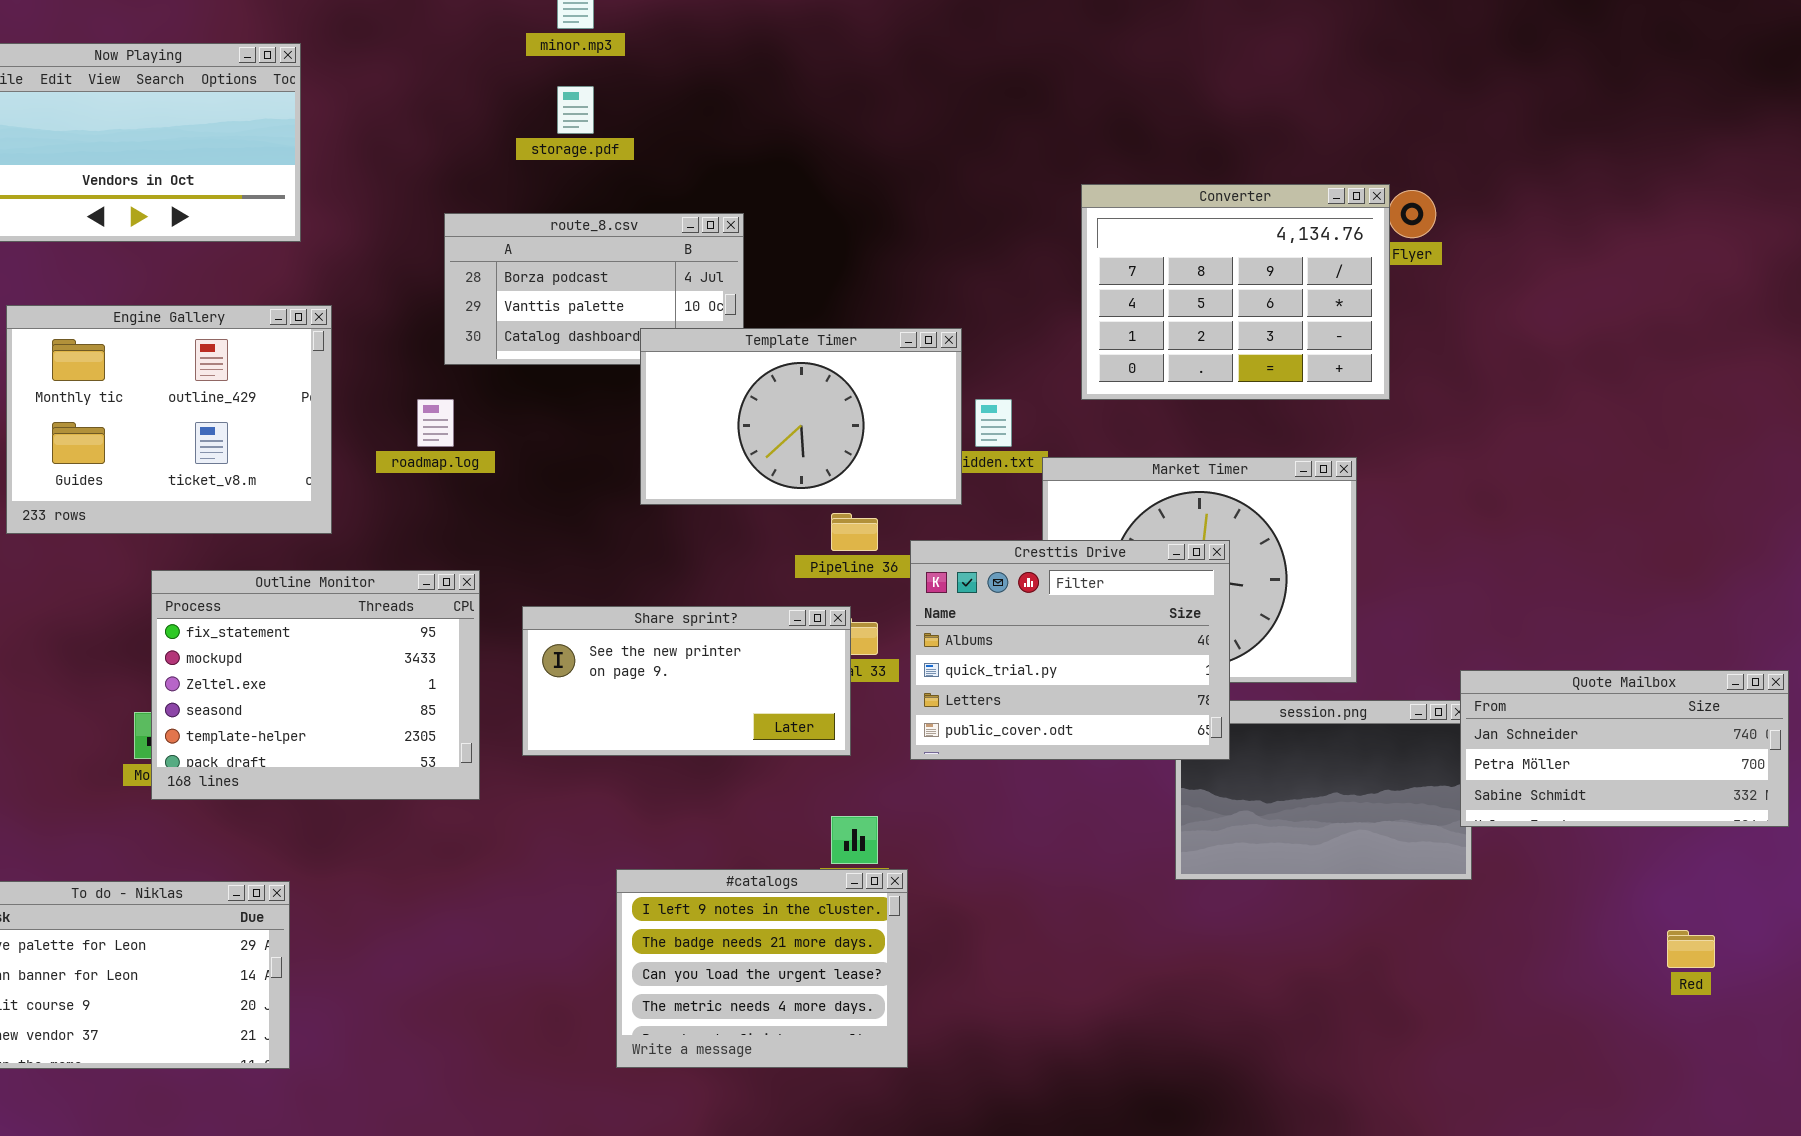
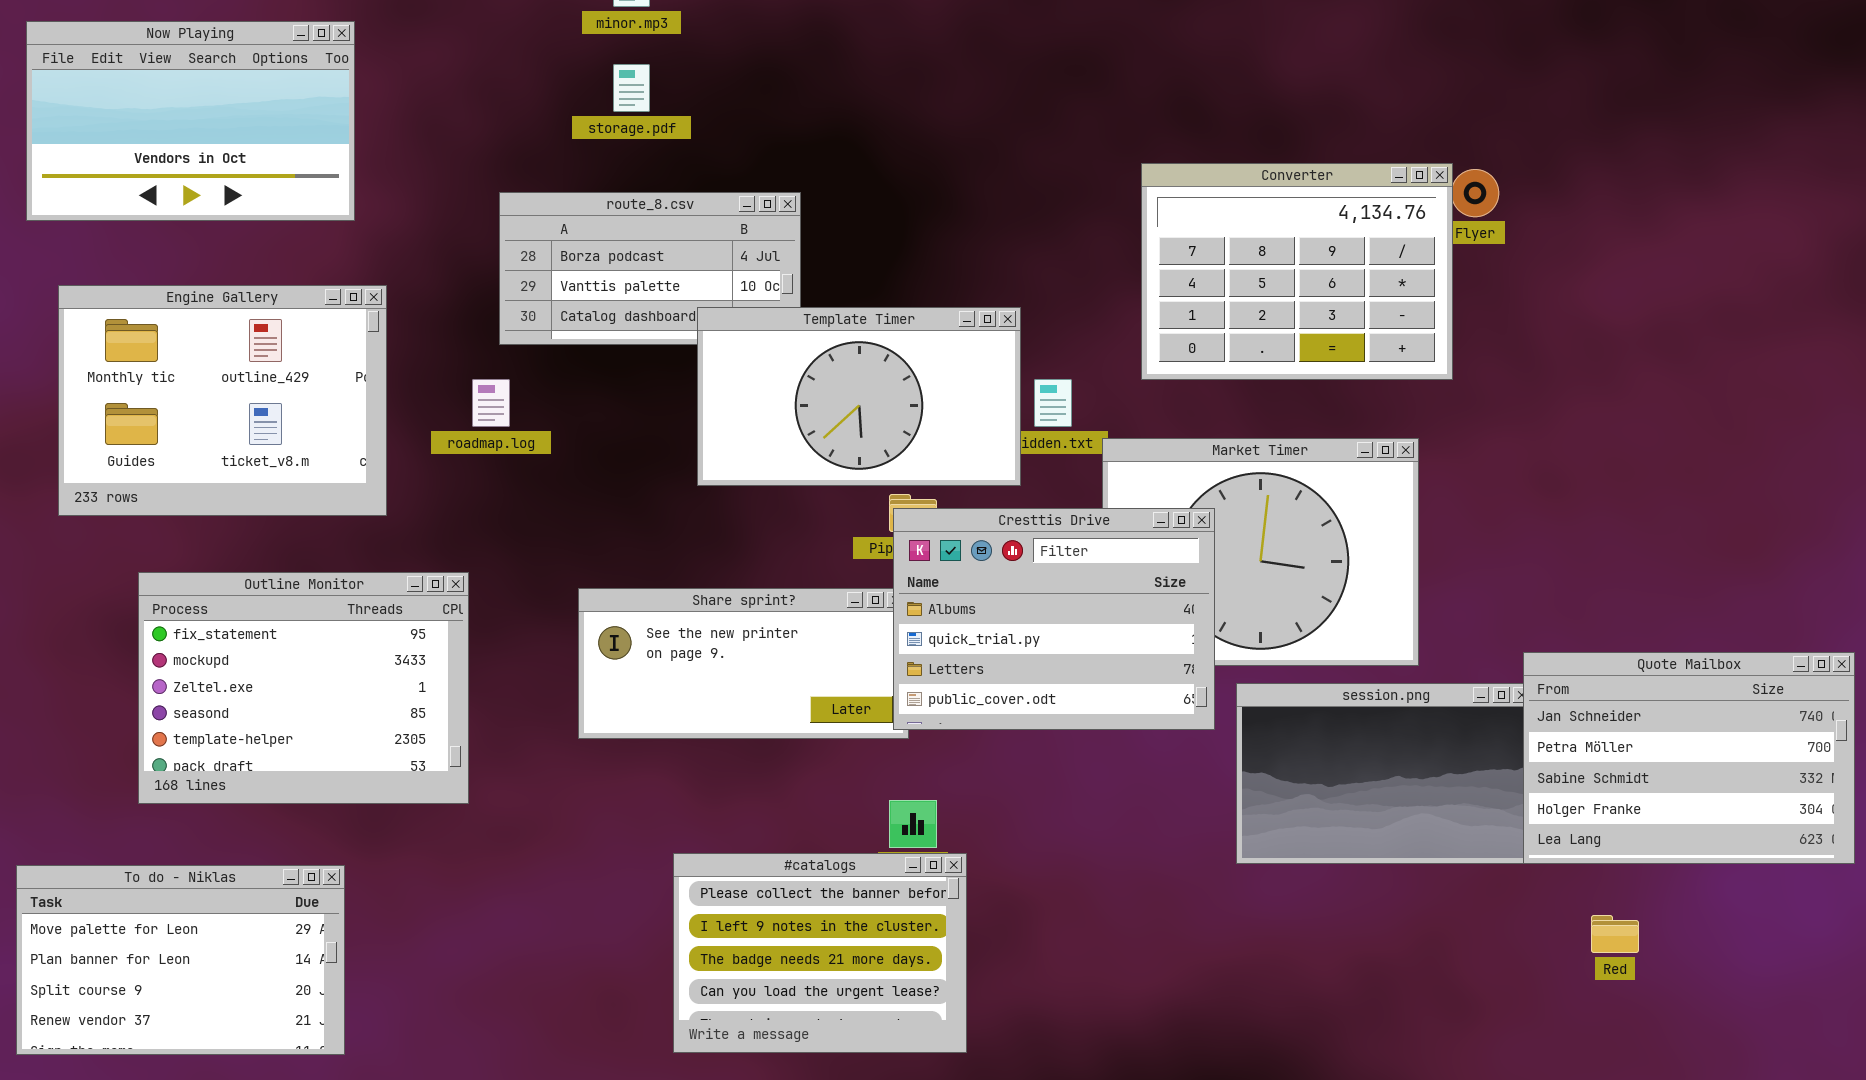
Cresttis Drive: [910,540,1230,760] -> [893,508,1215,730], moved
Outline Monitor: [151,570,480,800] -> [138,572,469,804], moved
Quote Mailbox: [1460,670,1789,827] -> [1523,652,1855,864], resized
#catalogs: [616,869,908,1068] -> [673,853,967,1053], scrolled up 1 row
Red: [1667,930,1715,968] -> [1591,915,1639,953], moved

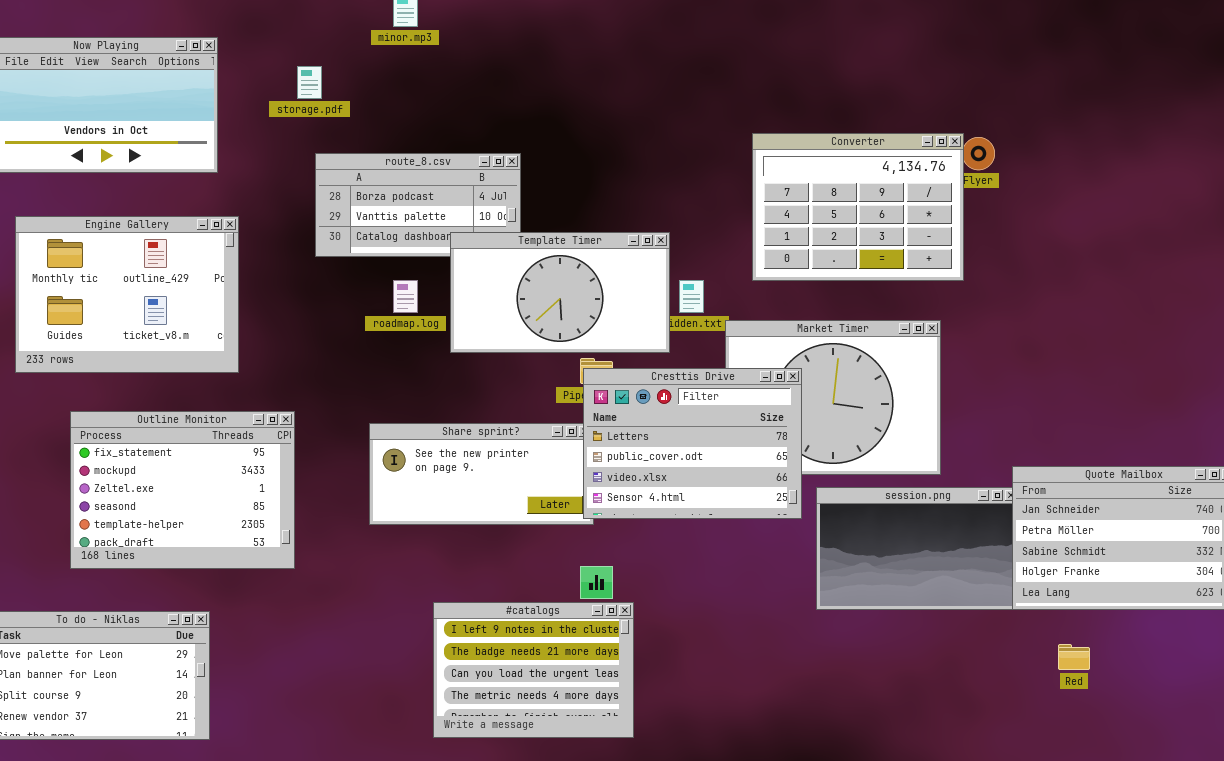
storage.pdf: [613,64,650,112] -> [297,66,322,99], moved
roadmap.log: [472,379,510,427] -> [393,280,418,313], moved
Cresttis Drive: [893,508,1215,730] -> [583,368,802,519], scrolled down 2 rows
#catalogs: [673,853,967,1053] -> [433,602,634,738], scrolled down 1 row

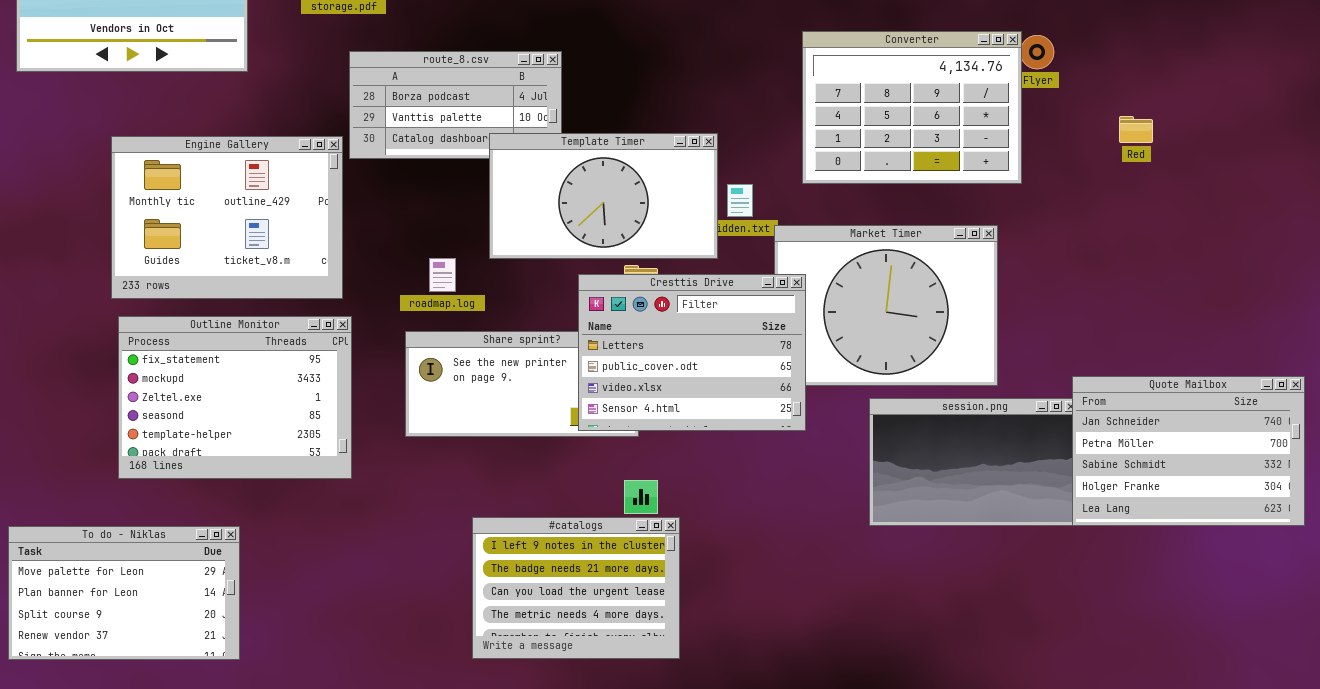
Engine Gallery: [15,216,239,373] -> [111,136,343,299], moved
roadmap.log: [393,280,418,313] -> [429,258,456,292], moved
Cresttis Drive: [583,368,802,519] -> [578,274,806,431], moved
Outline Monitor: [70,411,295,569] -> [118,316,352,479], moved
Red: [1058,644,1090,670] -> [1119,116,1153,143], moved

